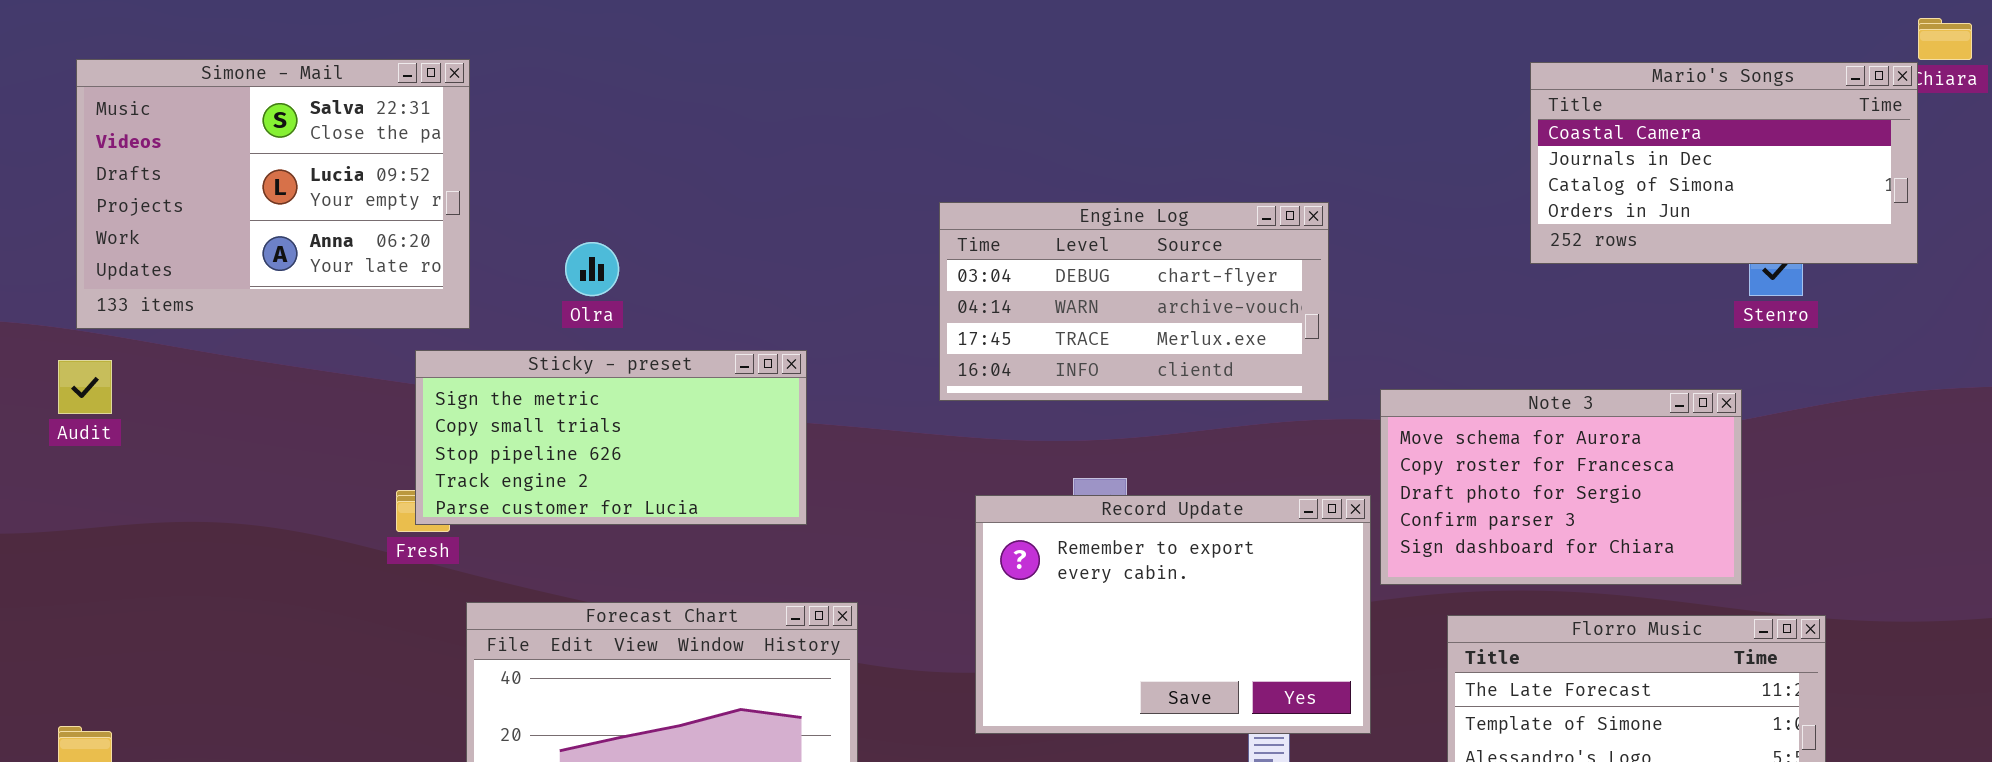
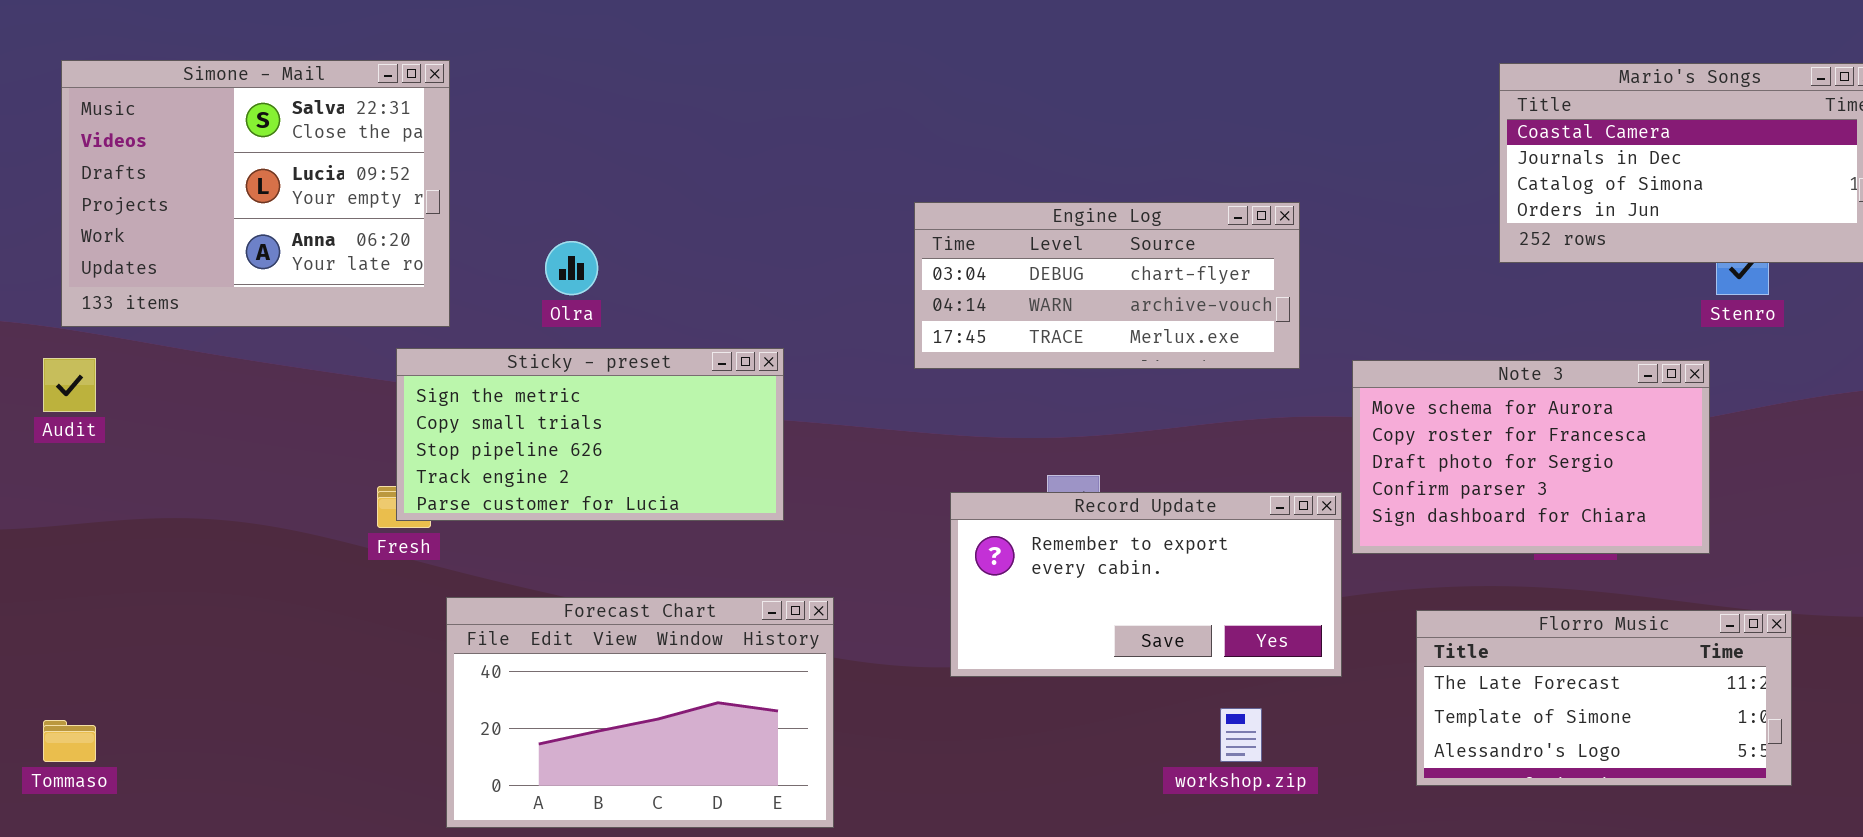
Engine Log: [939,202,1329,401] -> [914,202,1300,369], resized
Note 3: [1380,389,1742,585] -> [1352,360,1710,554], moved
Record Update: [975,495,1371,734] -> [950,492,1342,677], resized

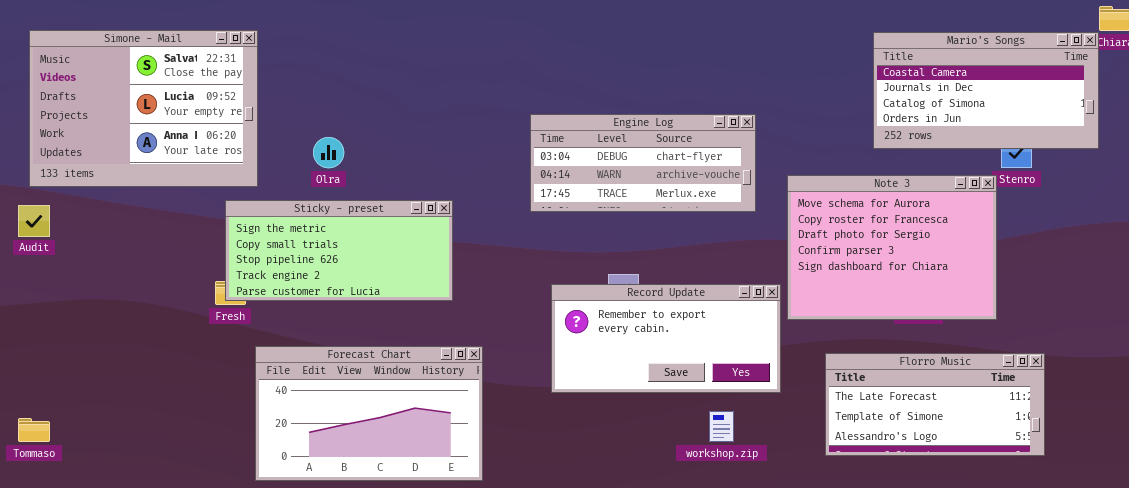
Note 3: [1352,360,1710,554] -> [787,175,997,320], resized

